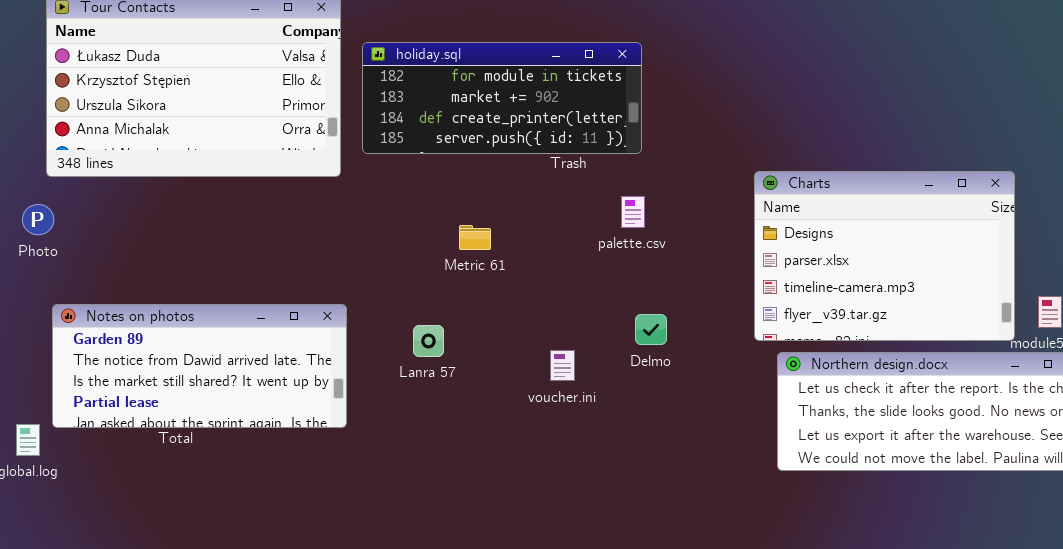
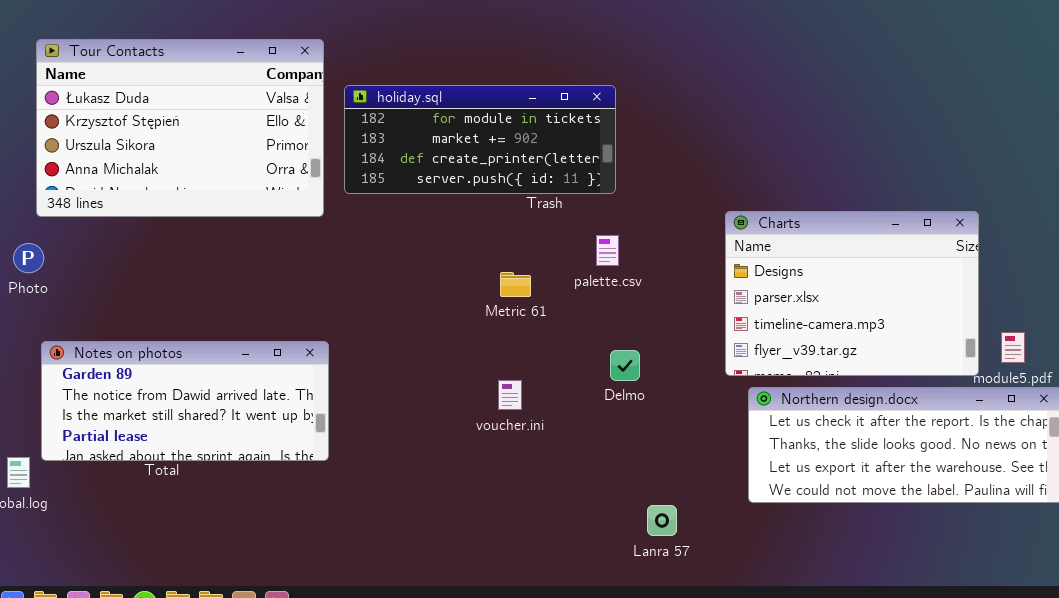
Metric 61: [459,225,491,250] -> [500,272,531,297], moved
Lanra 57: [413,325,444,357] -> [647,505,677,536], moved
voucher.ini: [550,350,575,381] -> [498,380,522,410], moved

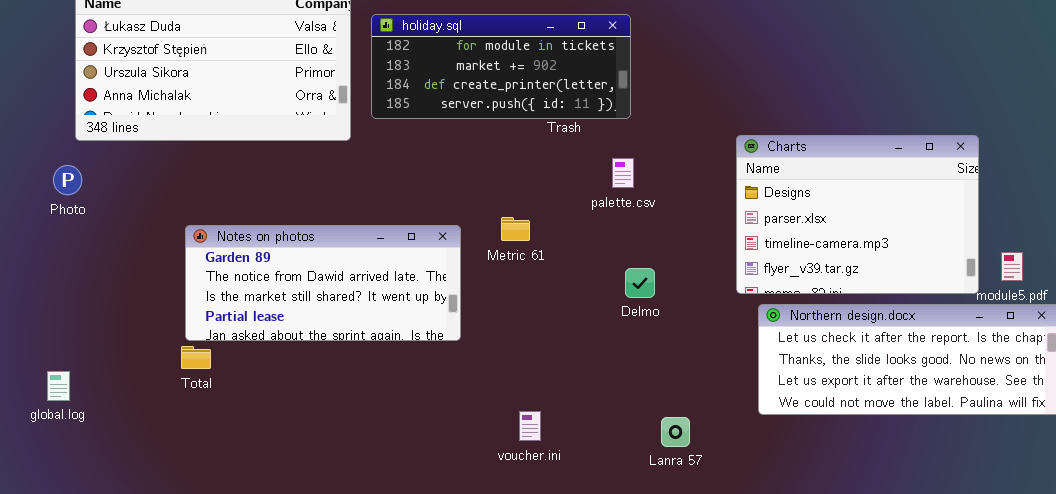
Metric 61: [500,272,531,297] -> [501,217,530,241], moved
Notes on photos: [41,341,329,461] -> [185,225,461,341], moved
voucher.ini: [498,380,522,410] -> [519,411,541,441], moved

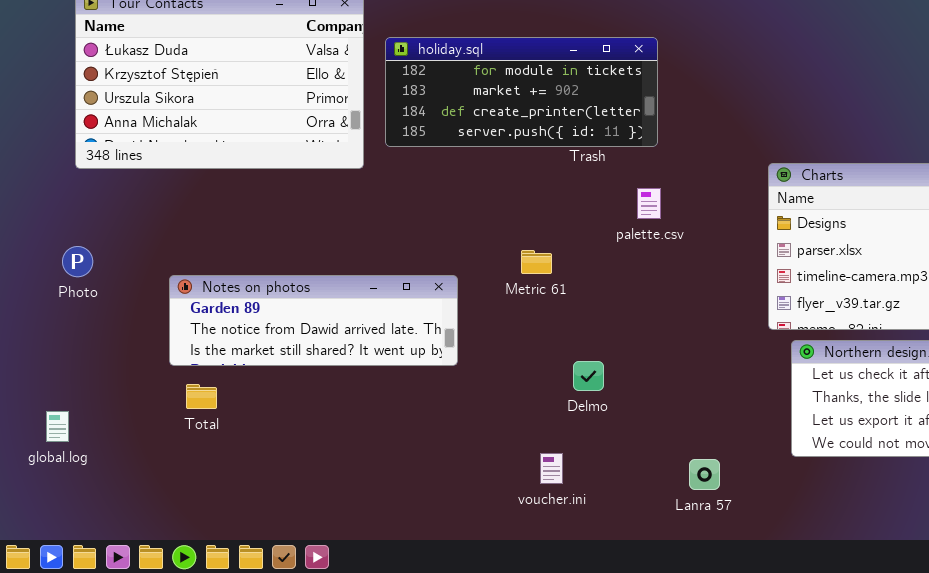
Photo: [53,165,82,195] -> [62,246,93,277], moved
Notes on photos: [185,225,461,341] -> [169,275,458,366], moved, resized
Delmo: [625,268,655,298] -> [573,361,604,391], moved

